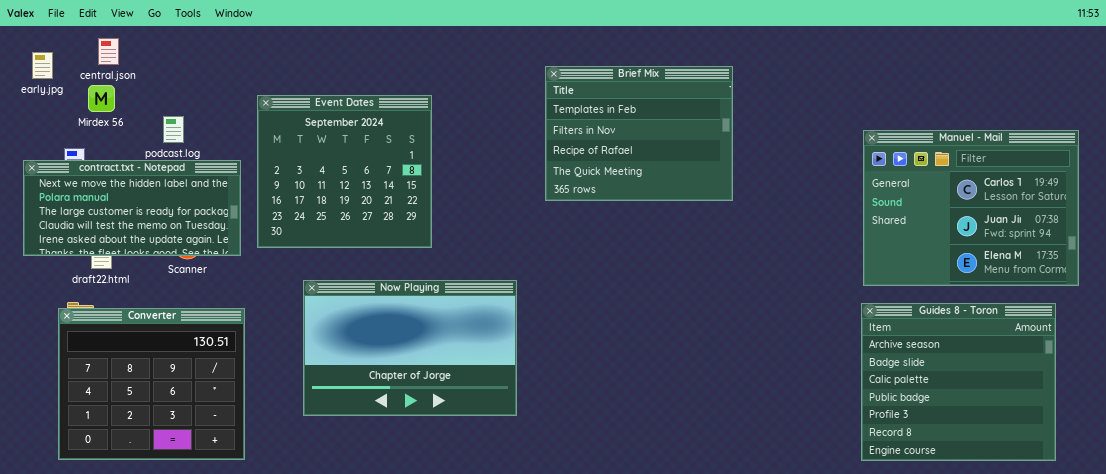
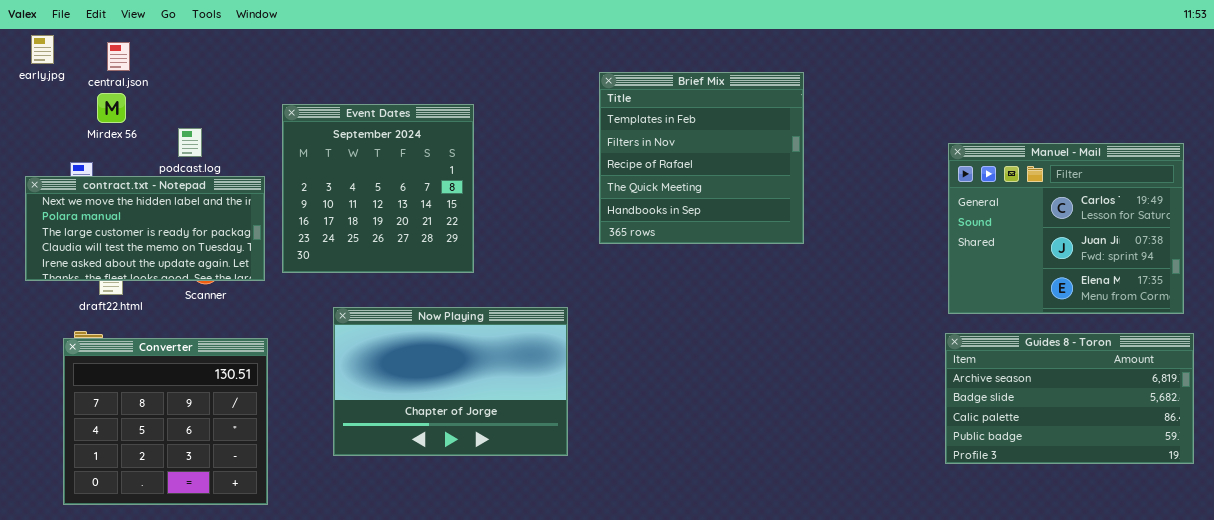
early.jpg: [32,52,53,79] -> [31,35,54,64], moved
Brief Mix: [545,66,733,201] -> [599,72,804,244], resized
Guides 8 - Toron: [861,303,1056,461] -> [945,333,1194,464], resized

